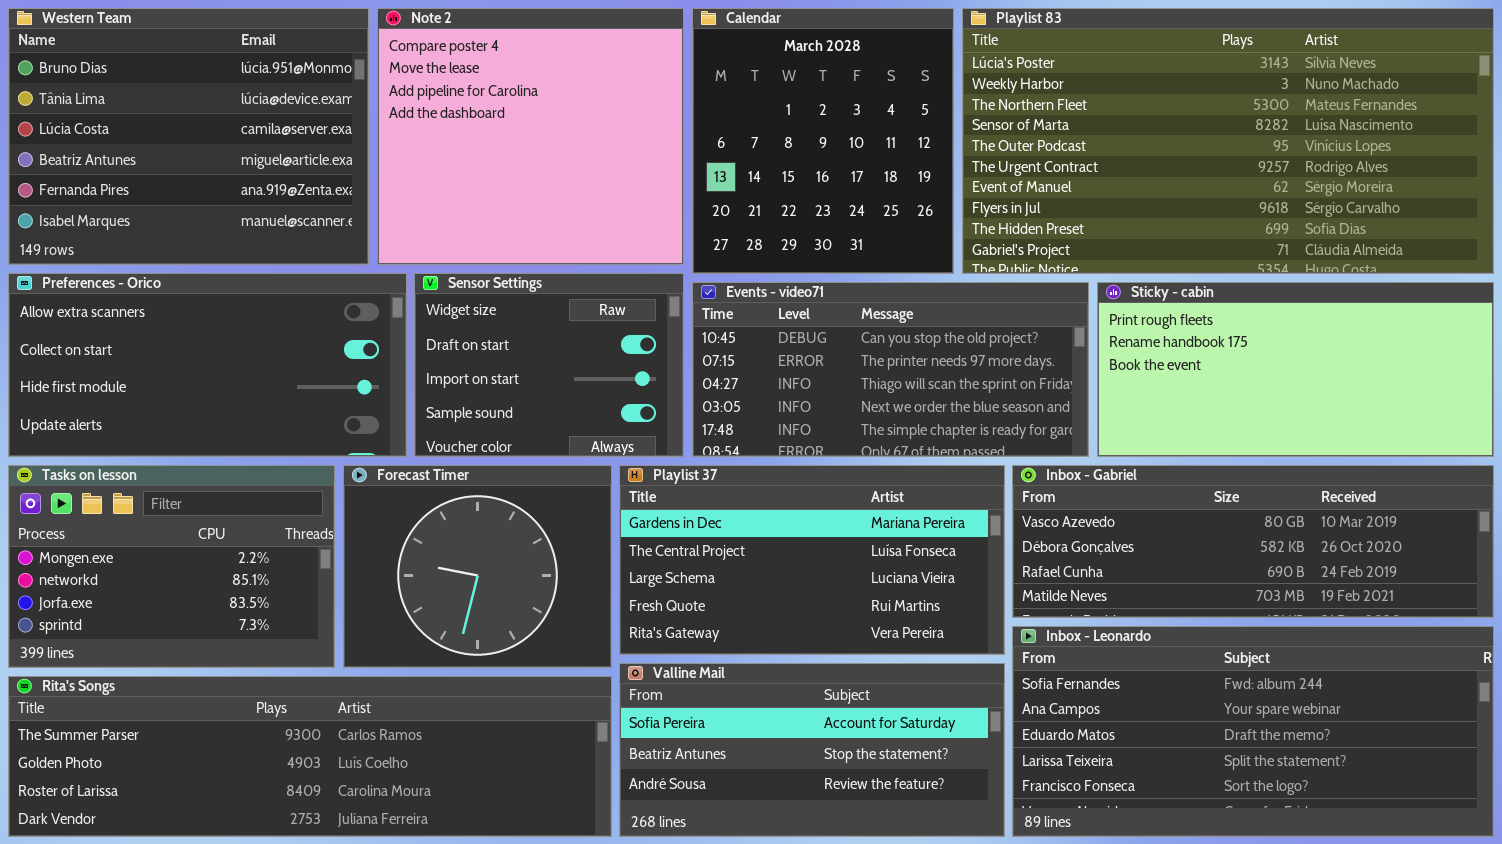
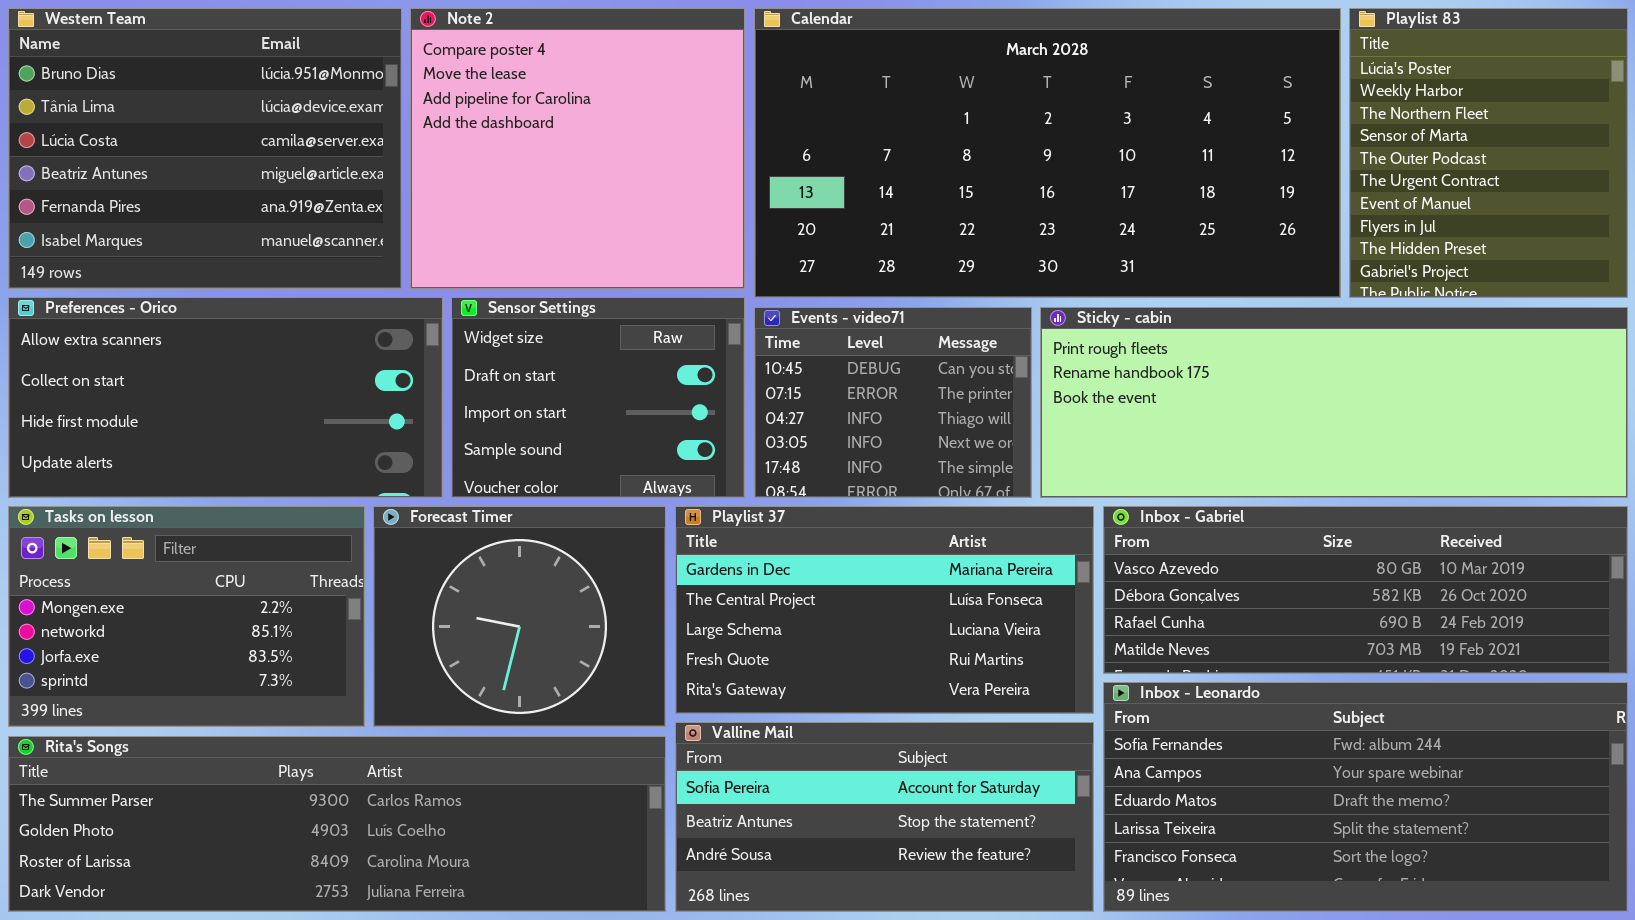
Calendar: [692,8,954,274] -> [754,8,1341,298], resized
Playlist 83: [962,8,1494,274] -> [1349,8,1628,298], resized
Events - video71: [692,282,1089,457] -> [754,307,1032,498], resized
Sticky - cabin: [1097,282,1494,457] -> [1040,307,1628,498], resized

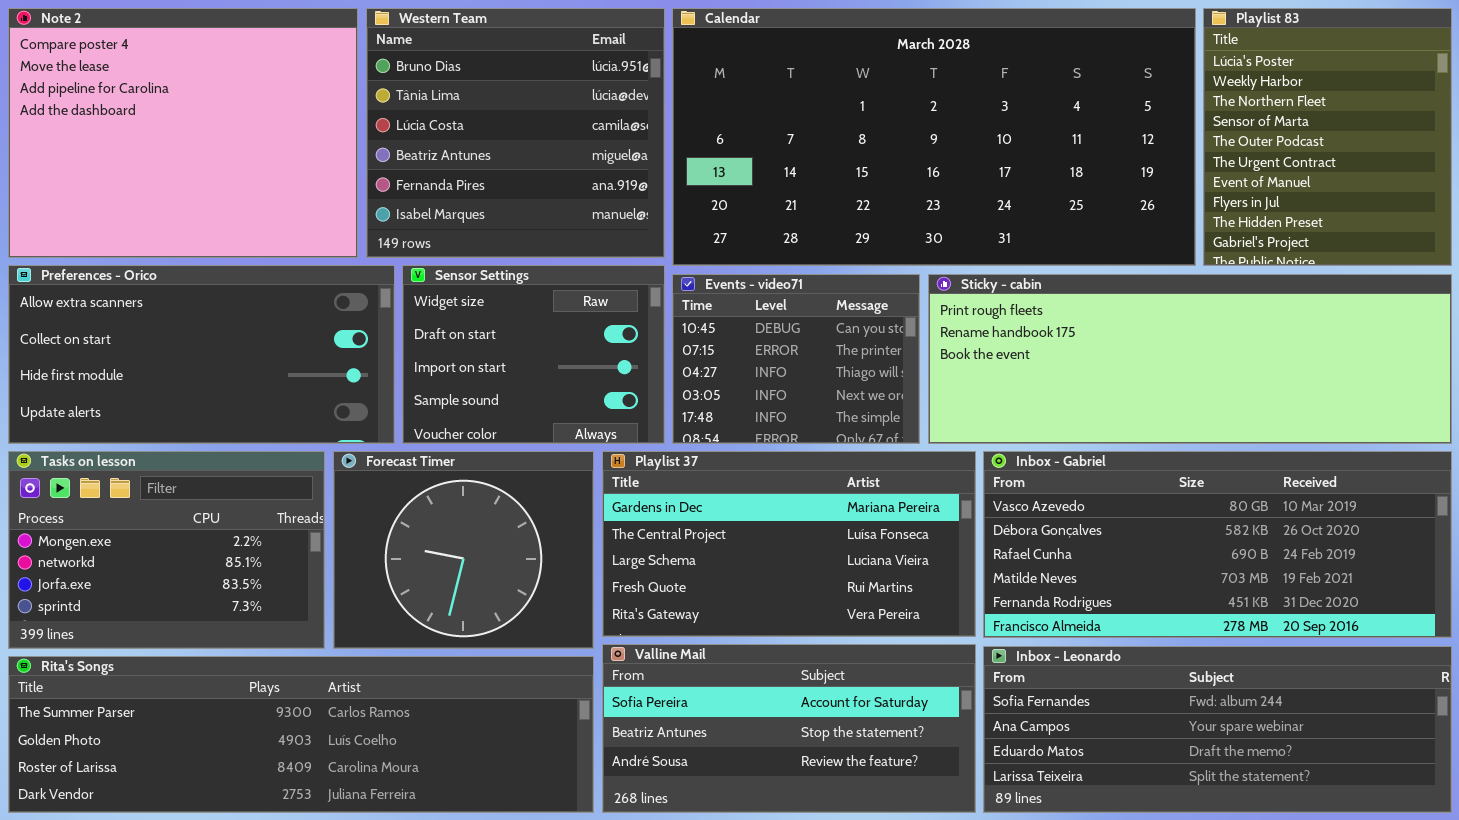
Western Team: [8,8,402,289] -> [366,8,665,258], moved, resized
Note 2: [410,8,745,289] -> [8,8,358,258], moved, resized
Inbox - Gabriel: [1103,506,1628,674] -> [983,451,1452,638], resized
Inbox - Leonardo: [1103,682,1628,912] -> [983,646,1452,813], resized

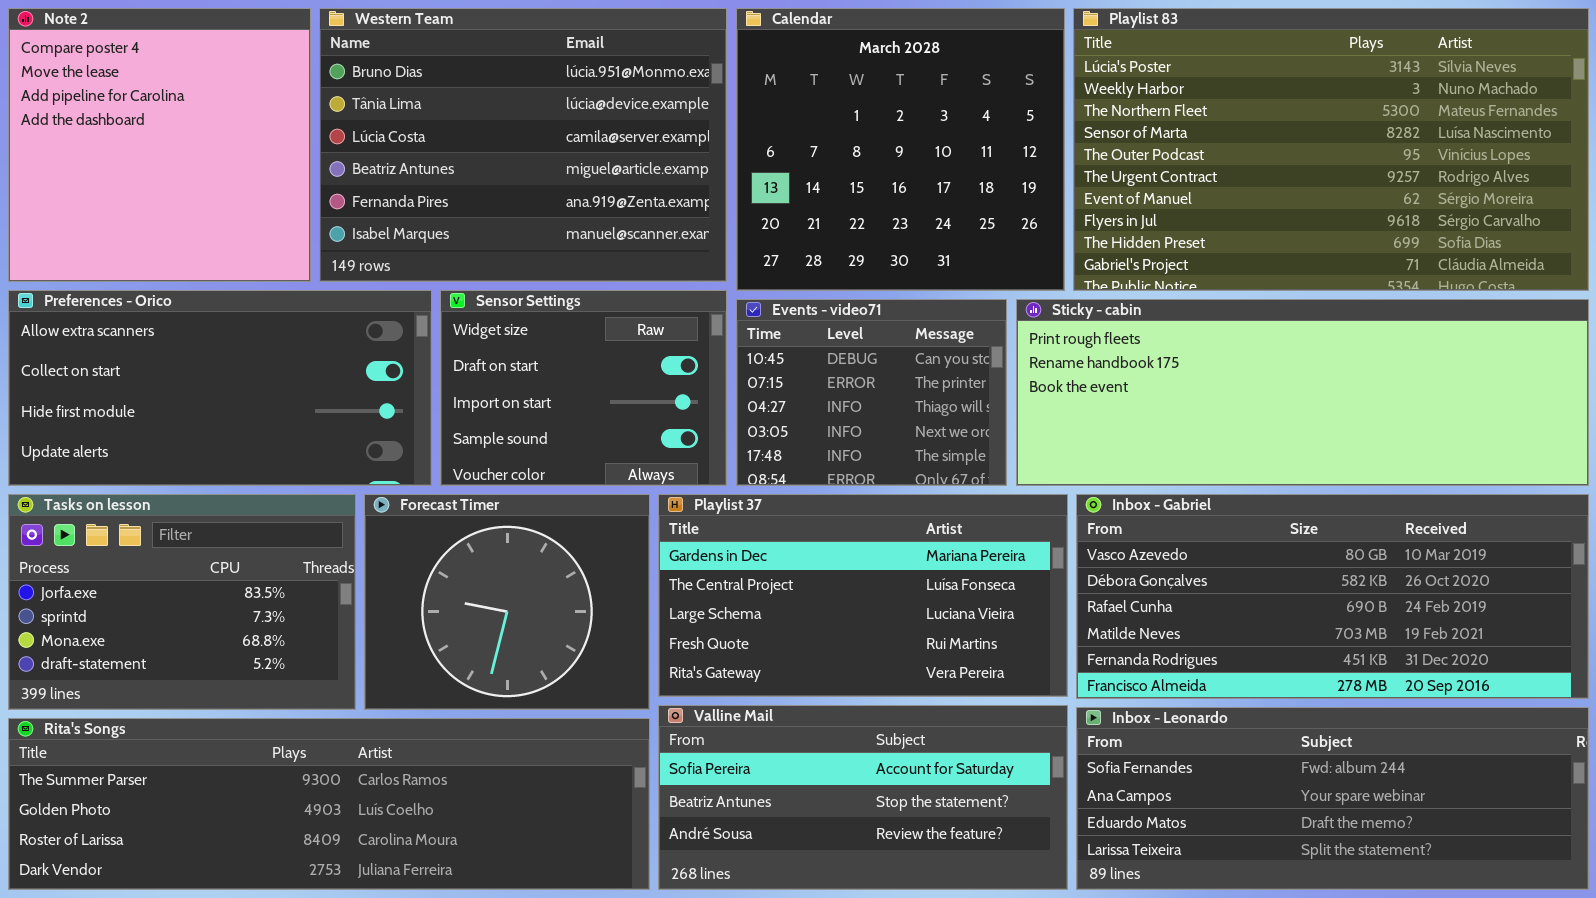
Note 2: [8,8,358,258] -> [8,8,311,282], resized
Western Team: [366,8,665,258] -> [319,8,727,282], resized
Calendar: [672,8,1196,266] -> [736,8,1065,291], resized
Playlist 83: [1203,8,1452,266] -> [1073,8,1589,291], resized
Tasks on lesson: [8,451,325,649] -> [8,494,356,710], scrolled down 2 rows

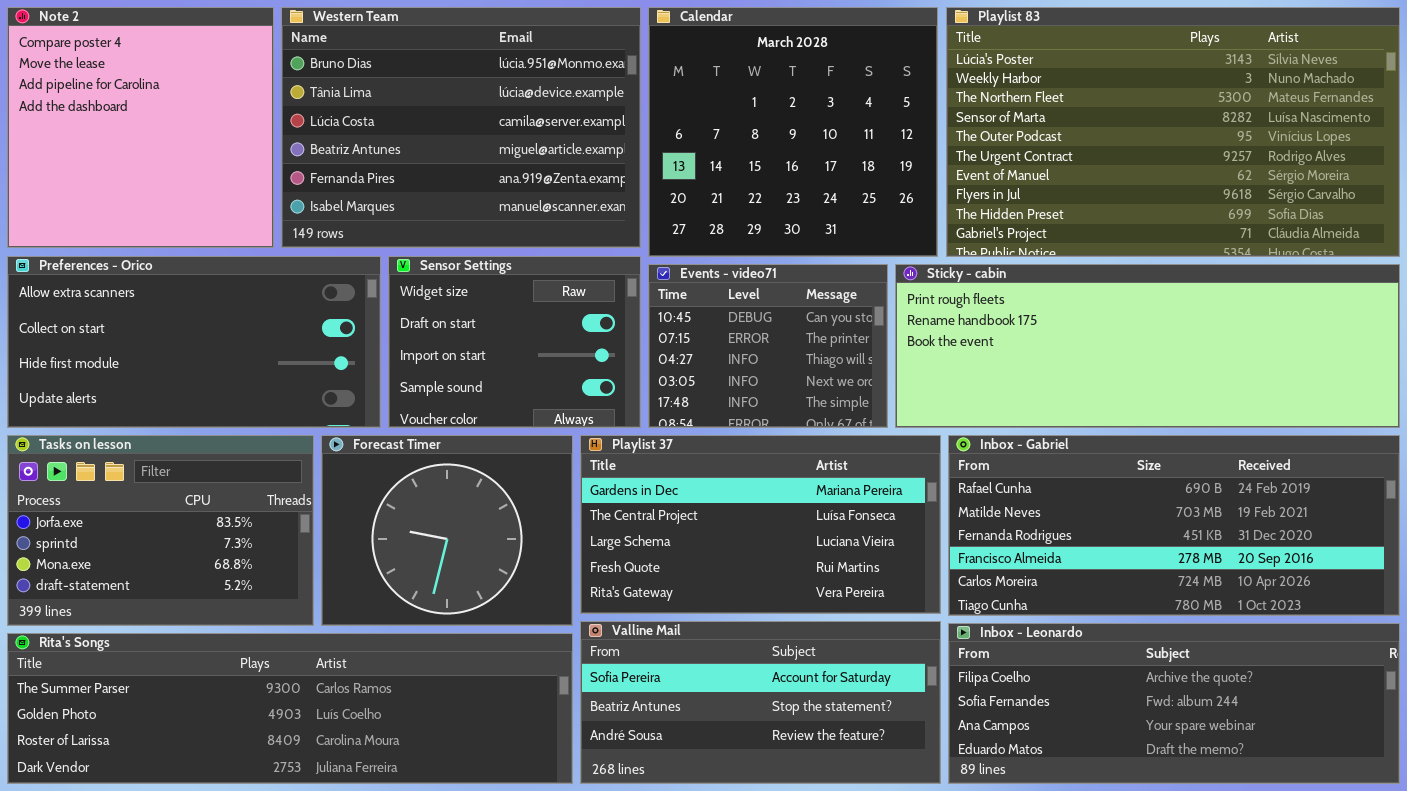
Inbox - Gabriel: [1076,494,1589,699] -> [948,435,1400,616], scrolled down 2 rows
Inbox - Leonardo: [1076,707,1589,890] -> [948,623,1400,784], scrolled up 1 row

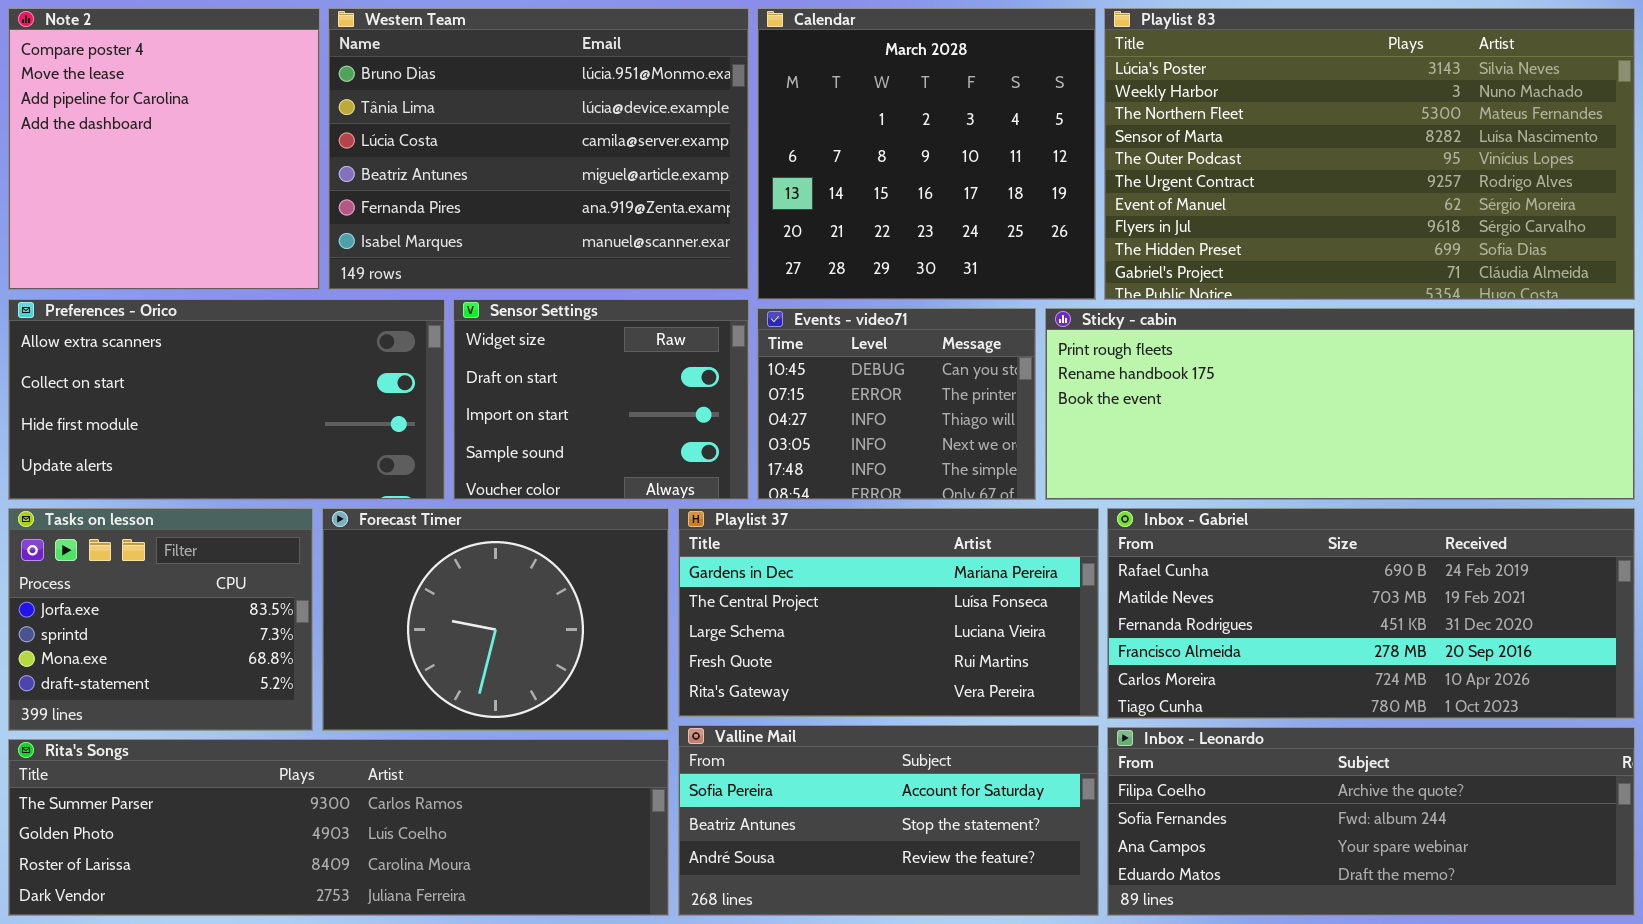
Tasks on lesson: [7,435,314,626] -> [8,508,313,731], resized
Forecast Timer: [321,435,573,626] -> [322,508,669,731], resized

